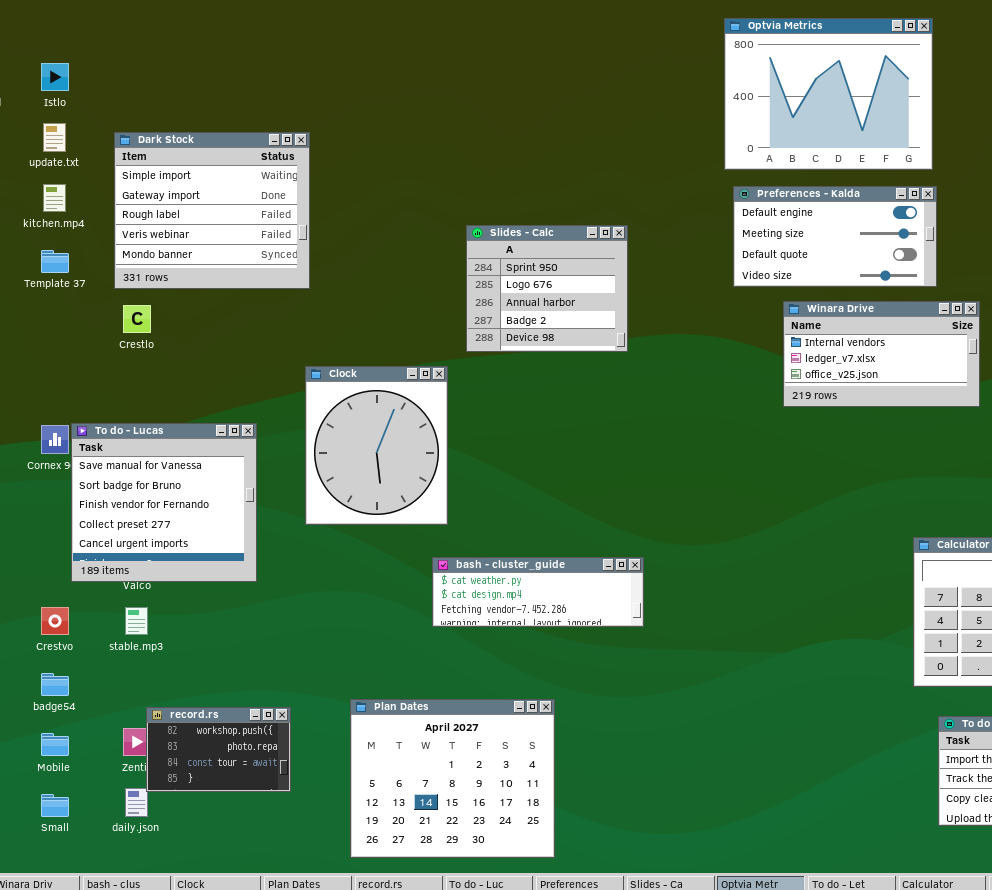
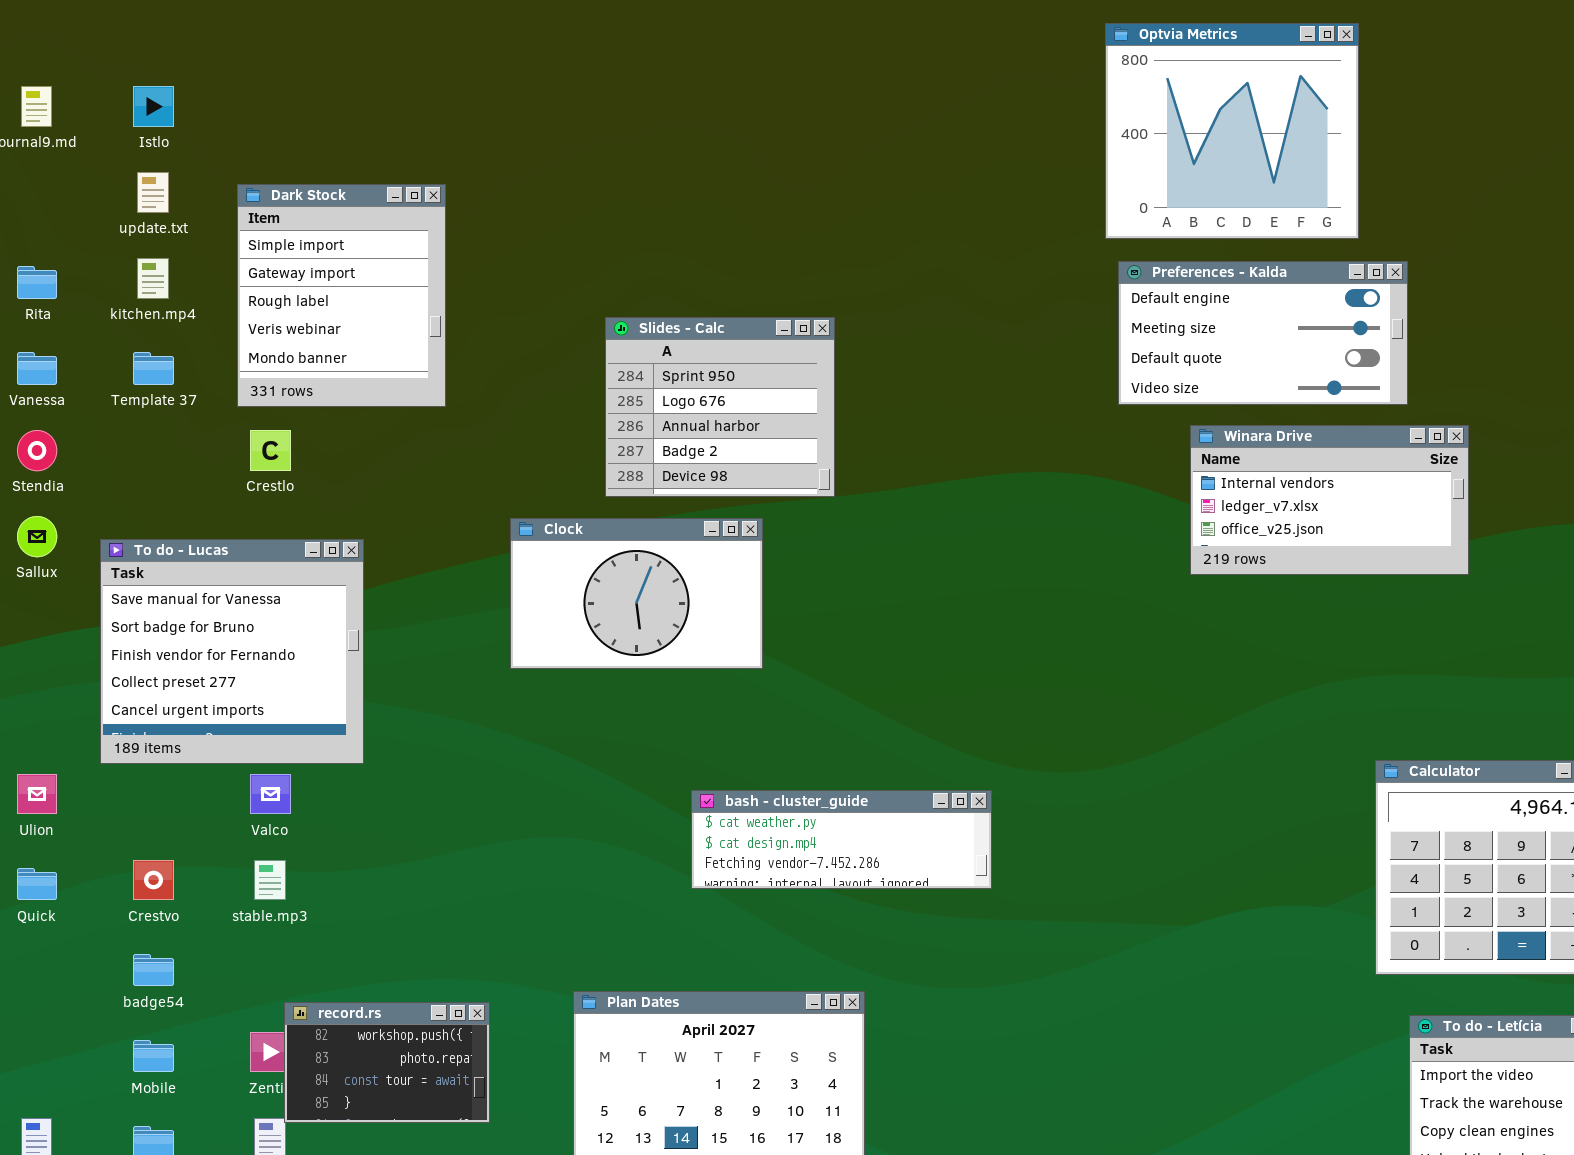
Optvia Metrics: [724,18,933,170] -> [1105,23,1359,239], resized
Dark Stock: [114,132,310,289] -> [237,184,446,407], resized
Slides - Calc: [466,225,628,352] -> [605,317,835,497], moved
Clock: [305,366,448,525] -> [510,518,763,669], resized
To do - Lucas: [71,423,257,582] -> [100,539,364,764], moved

